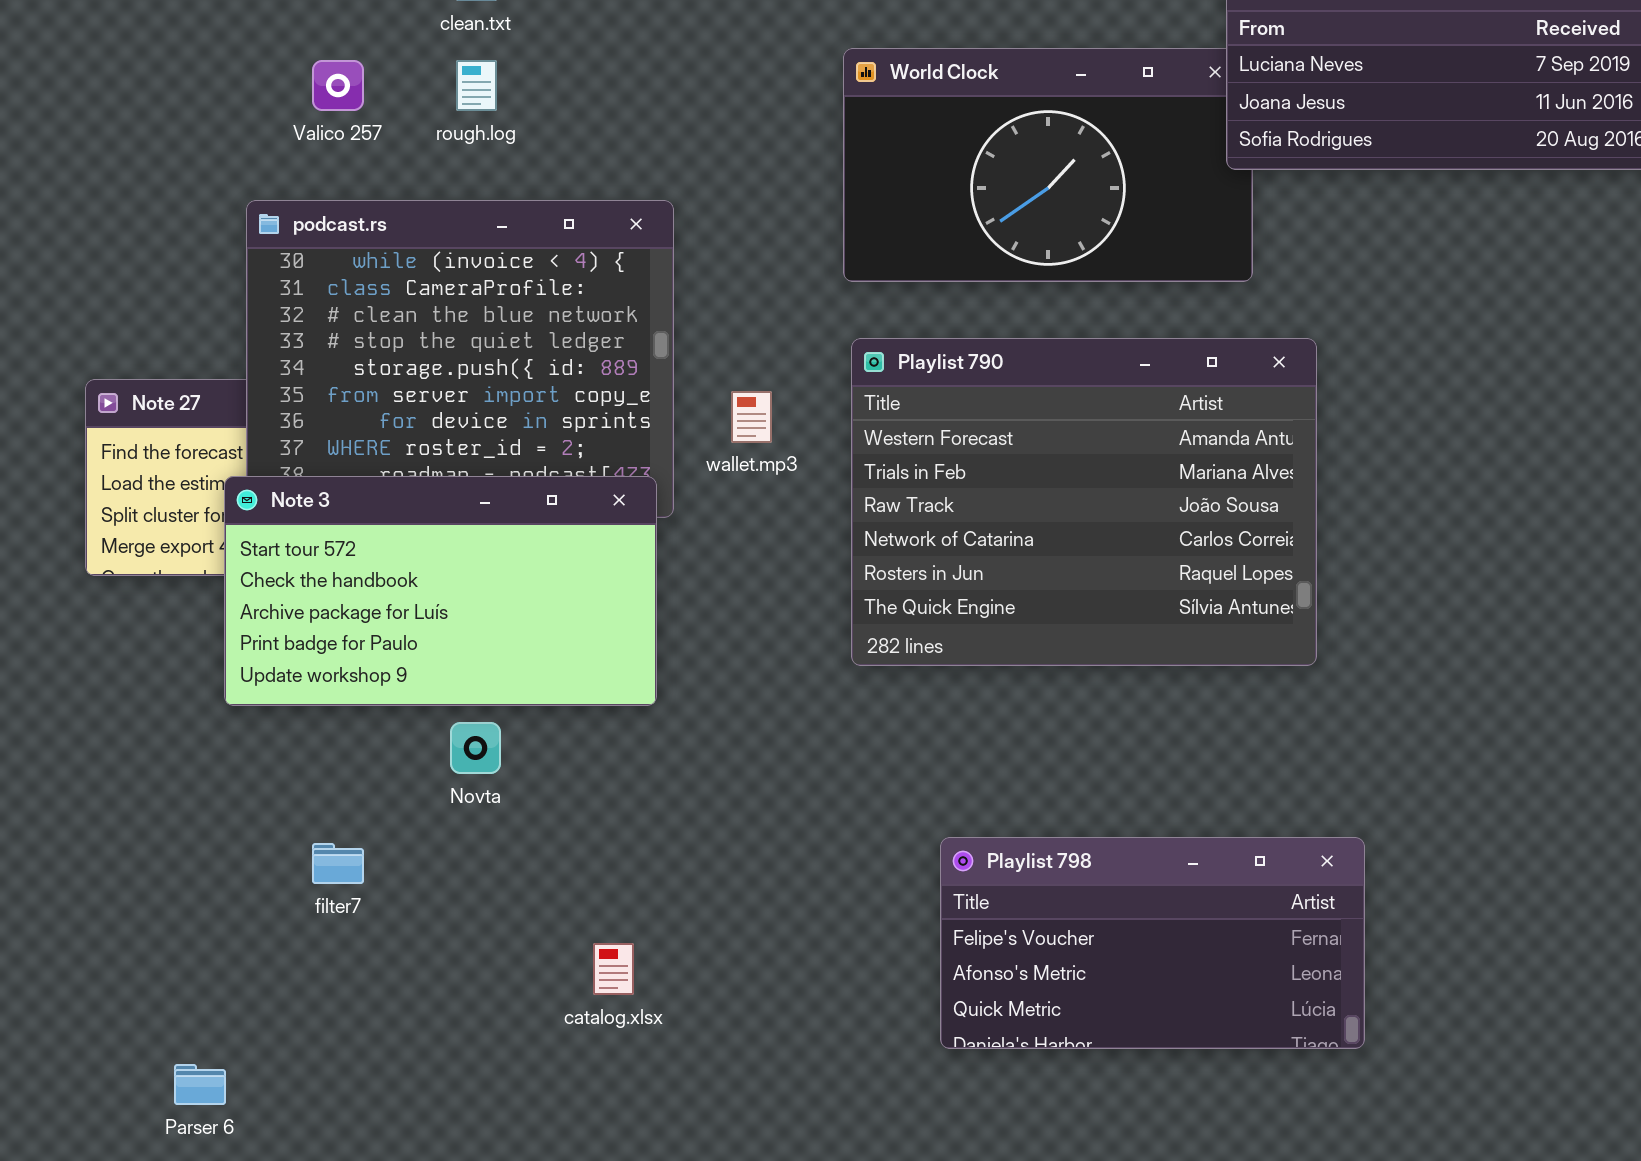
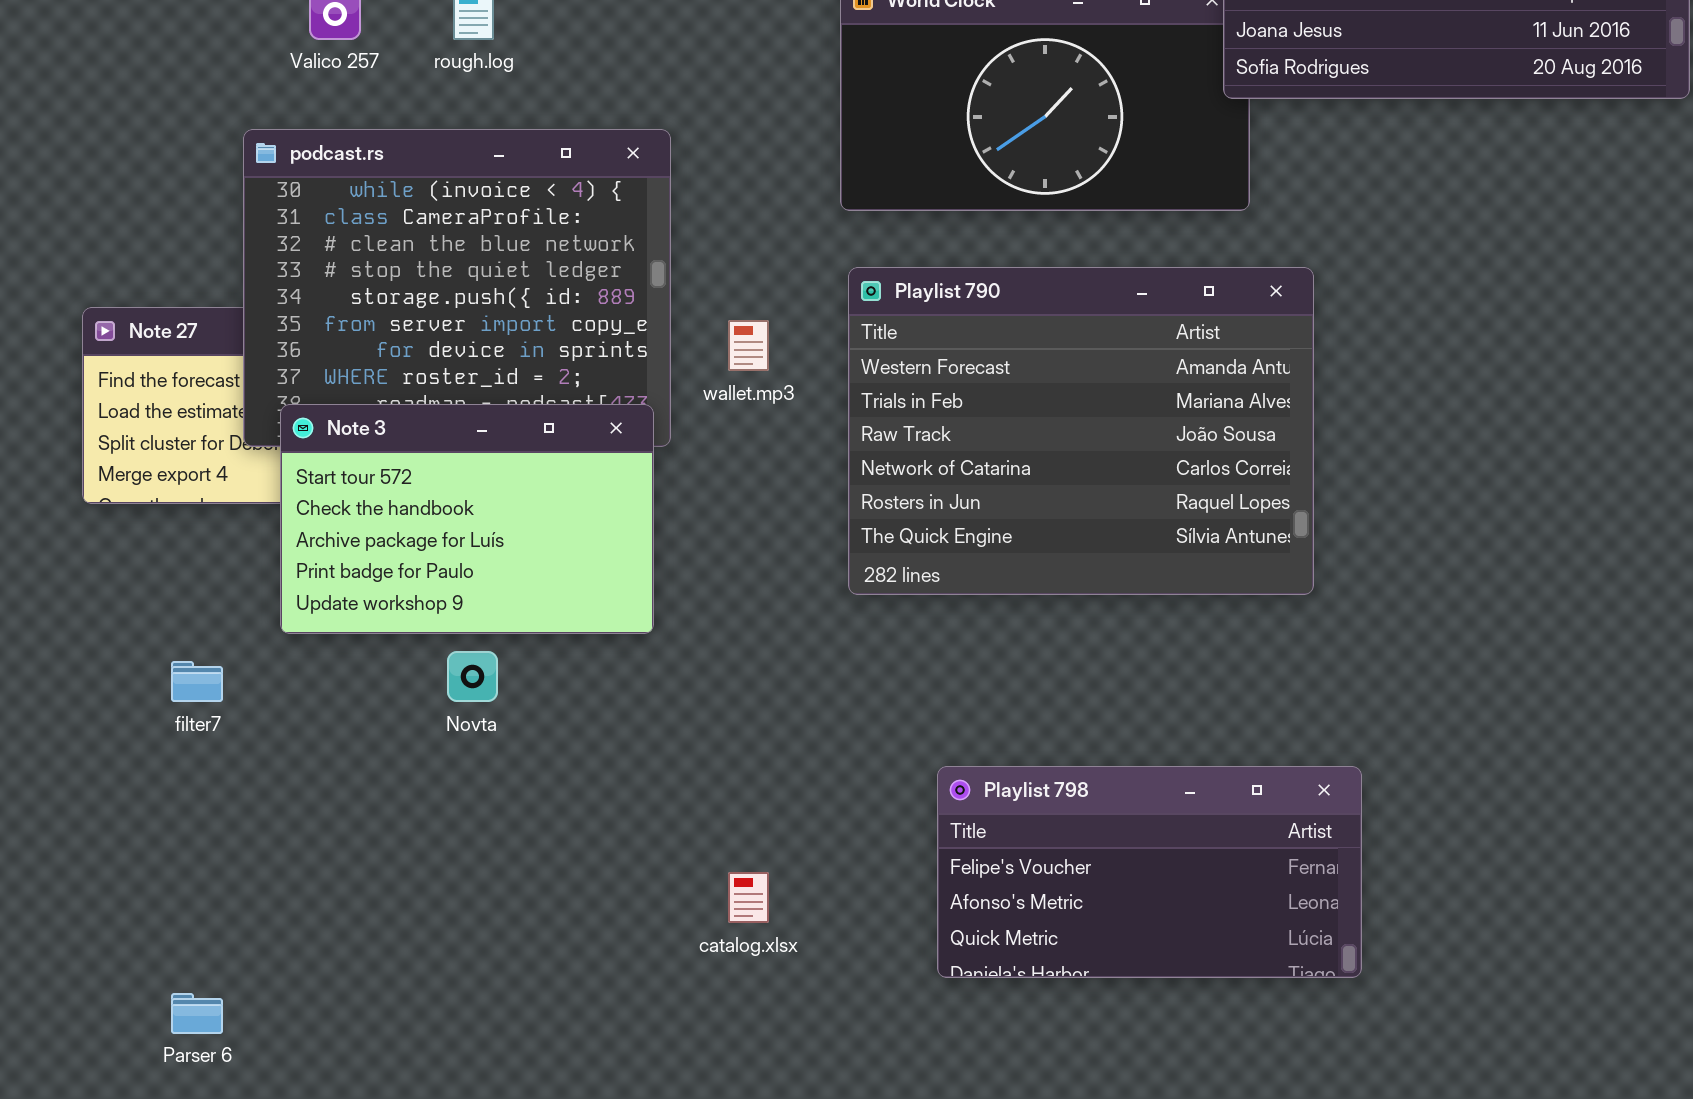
Note 3: [224,476,657,706] -> [280,404,654,634], resized
filter7: [312,843,364,884] -> [171,661,223,702], moved
catalog.xlsx: [593,943,634,995] -> [728,872,769,923], moved

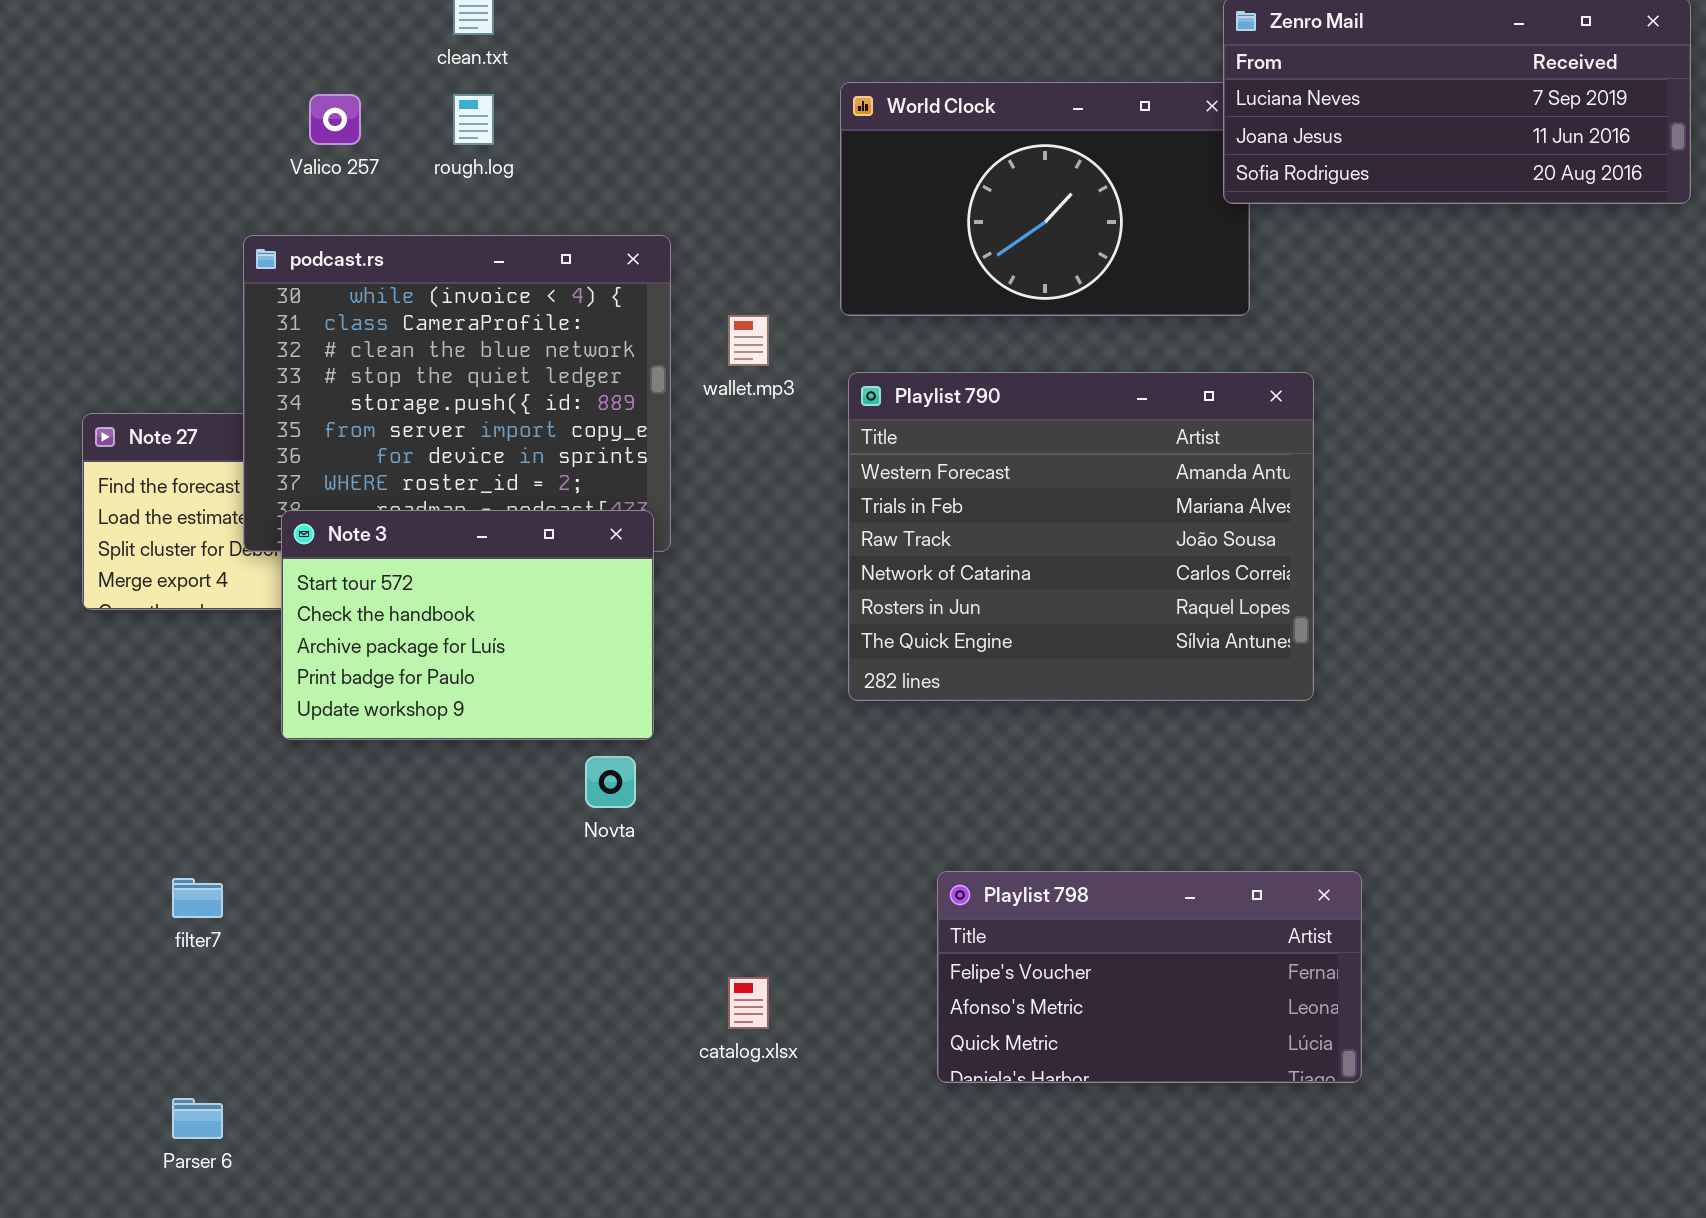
wallet.mp3: [728,320,769,371] -> [728,315,769,366], moved
Novta: [447,651,498,702] -> [585,756,636,808], moved
filter7: [171,661,223,702] -> [172,878,223,918], moved

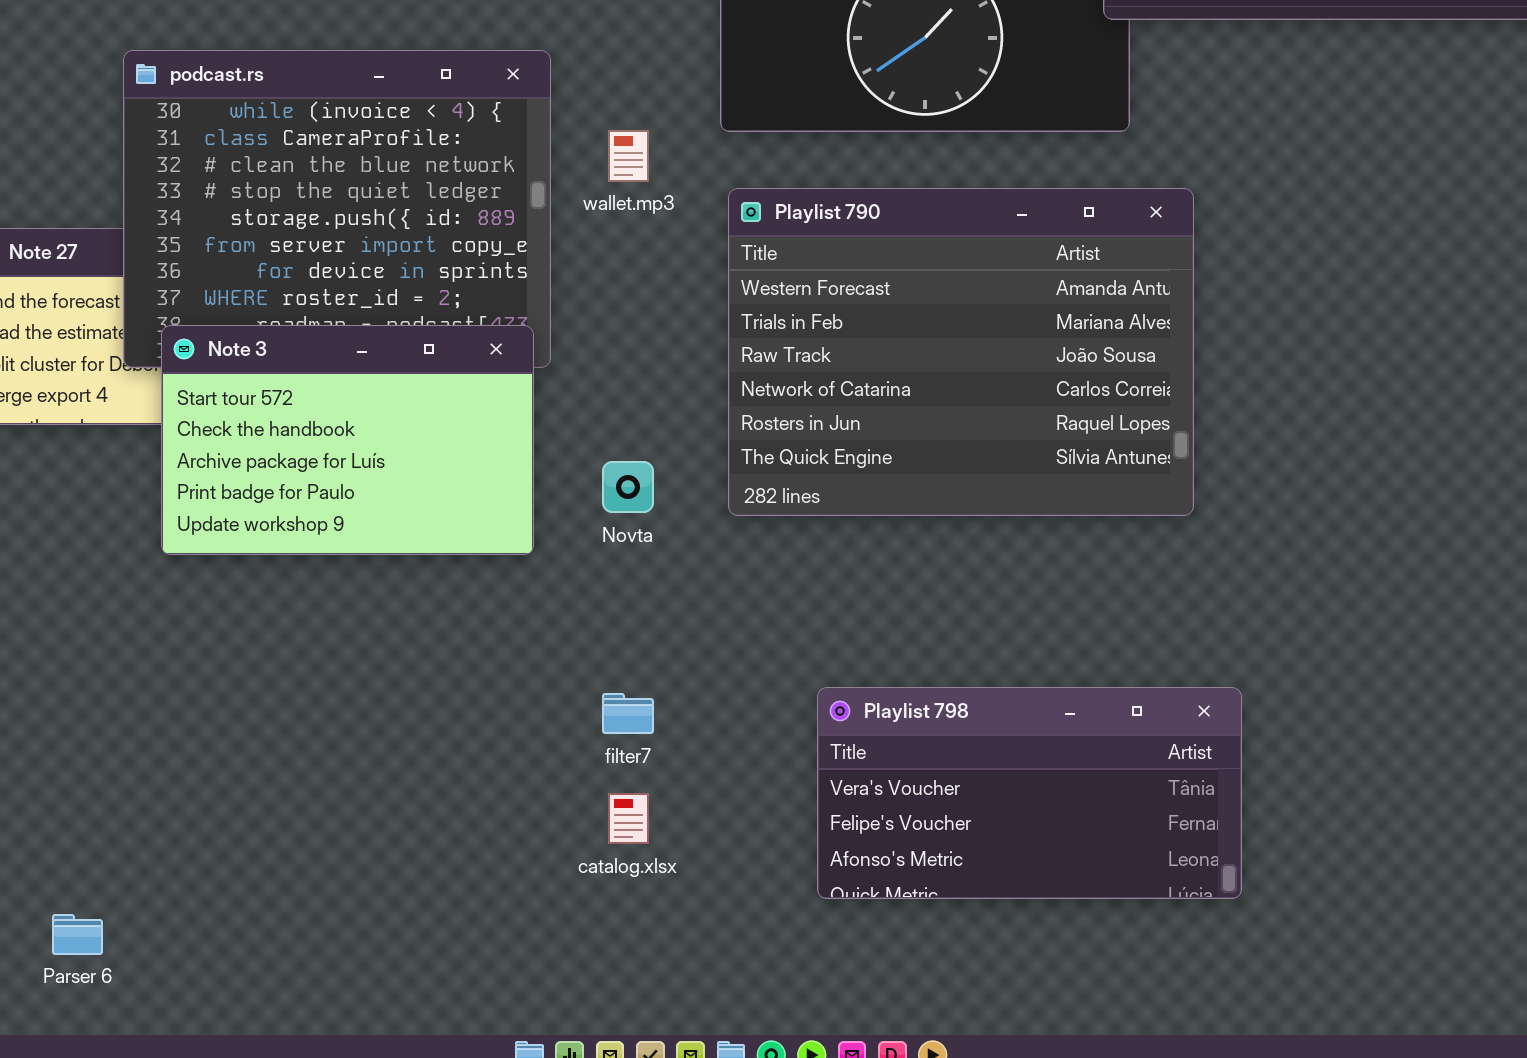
Novta: [585,756,636,808] -> [602,461,654,513], moved
Playlist 798: [937,871,1362,1083] -> [817,687,1242,899], scrolled up 1 row
filter7: [172,878,223,918] -> [602,693,654,734], moved

